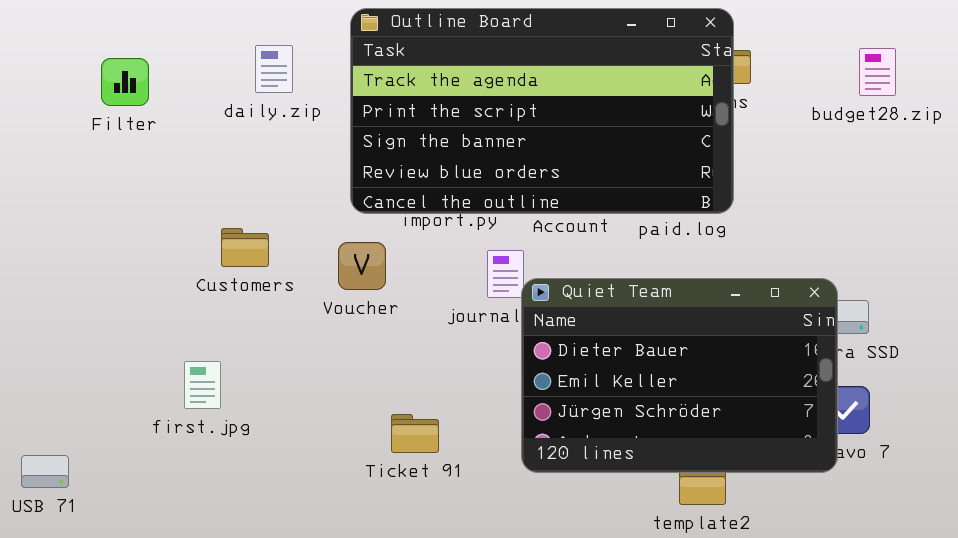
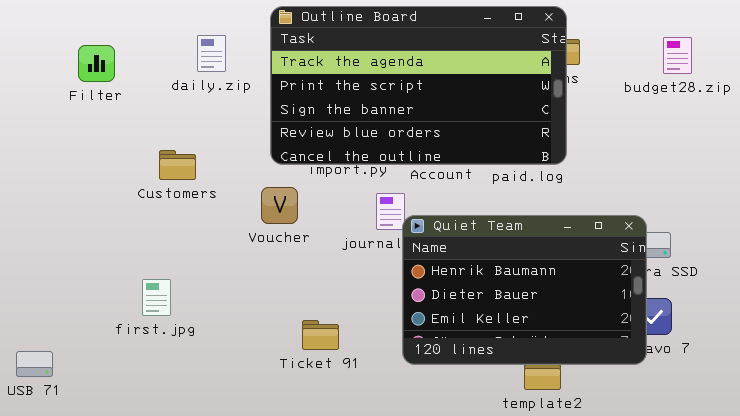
Customers: [221,228,269,267] -> [159,150,196,180], moved
Quiet Team: [521,278,838,473] -> [402,215,647,365], scrolled up 1 row

